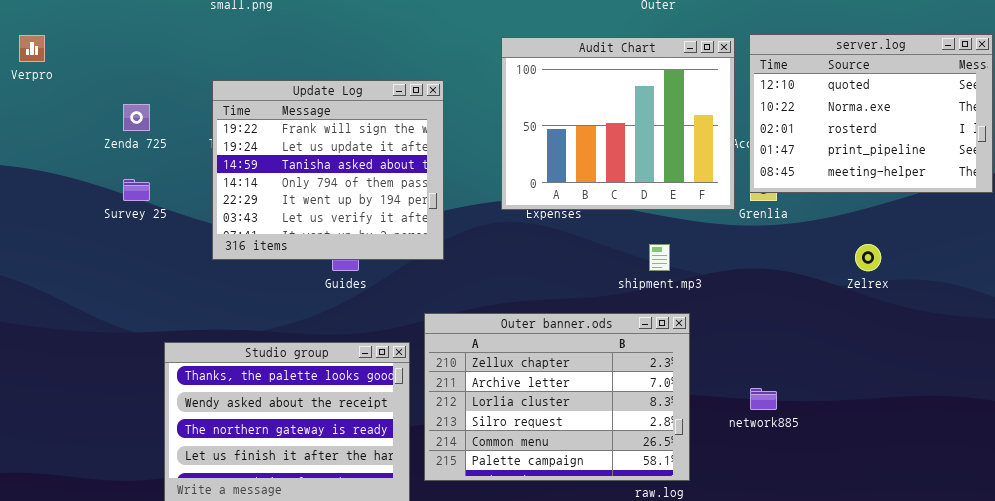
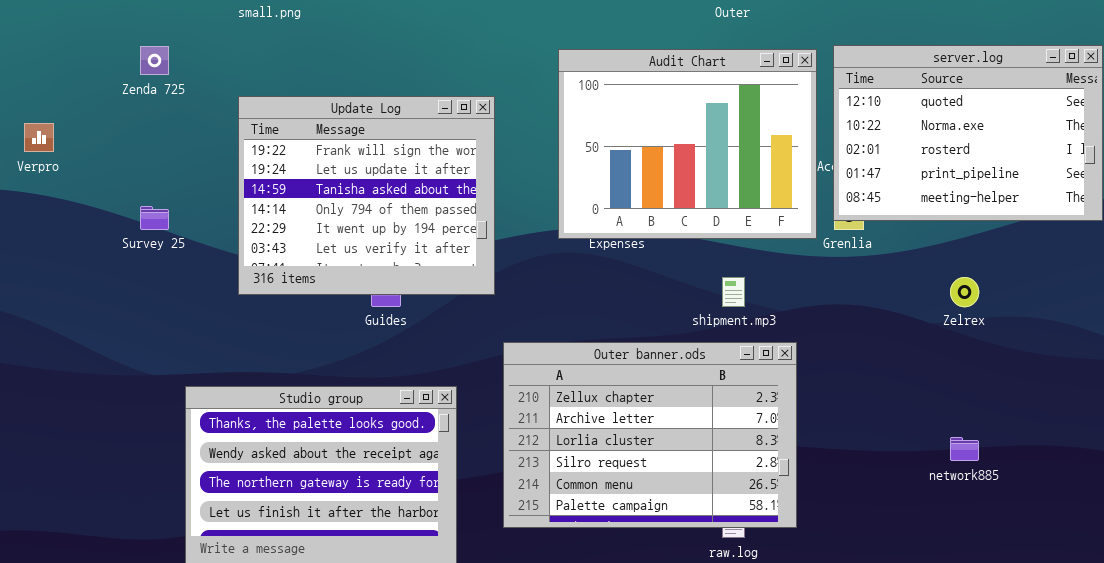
Verpro: [19,35,45,62] -> [24,123,54,152], moved
Zenda 725: [123,104,150,131] -> [140,46,169,75], moved
Outer banner.ods: [424,313,690,481] -> [503,342,797,528], moved
network885: [750,388,777,410] -> [950,437,979,461], moved

